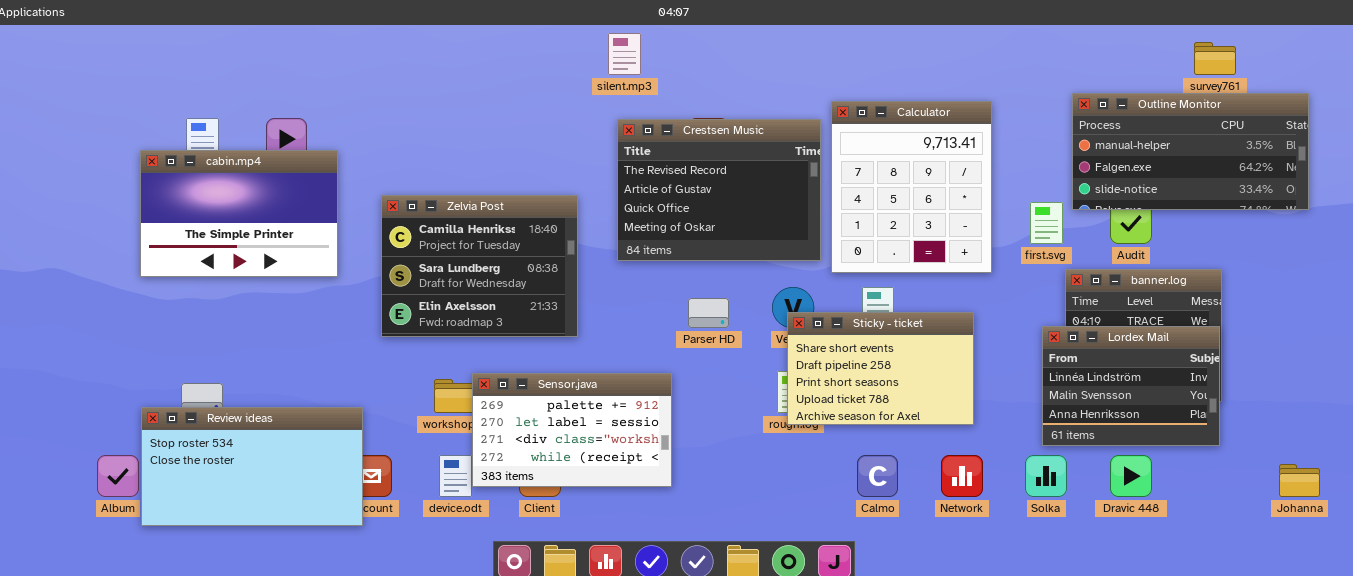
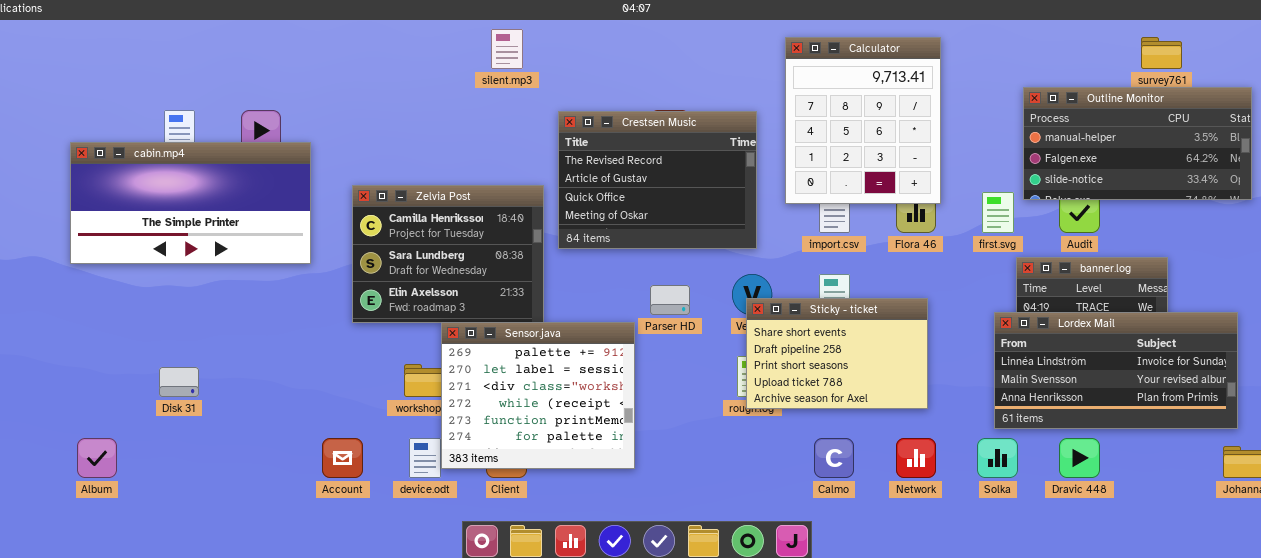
silent.mp3: [608,33,641,75] -> [491,29,523,69], moved
Calculator: [831,101,992,273] -> [785,37,941,204], moved
Crestsen Music: [617,119,821,261] -> [558,111,757,249], moved
cabin.mp4: [140,150,338,277] -> [70,142,311,264], resized
Lordex Mail: [1042,326,1220,446] -> [994,312,1238,429], resized
Sensor.java: [472,373,672,487] -> [441,322,635,469], resized
Review ideas: [141,407,363,526] -> none, closed

